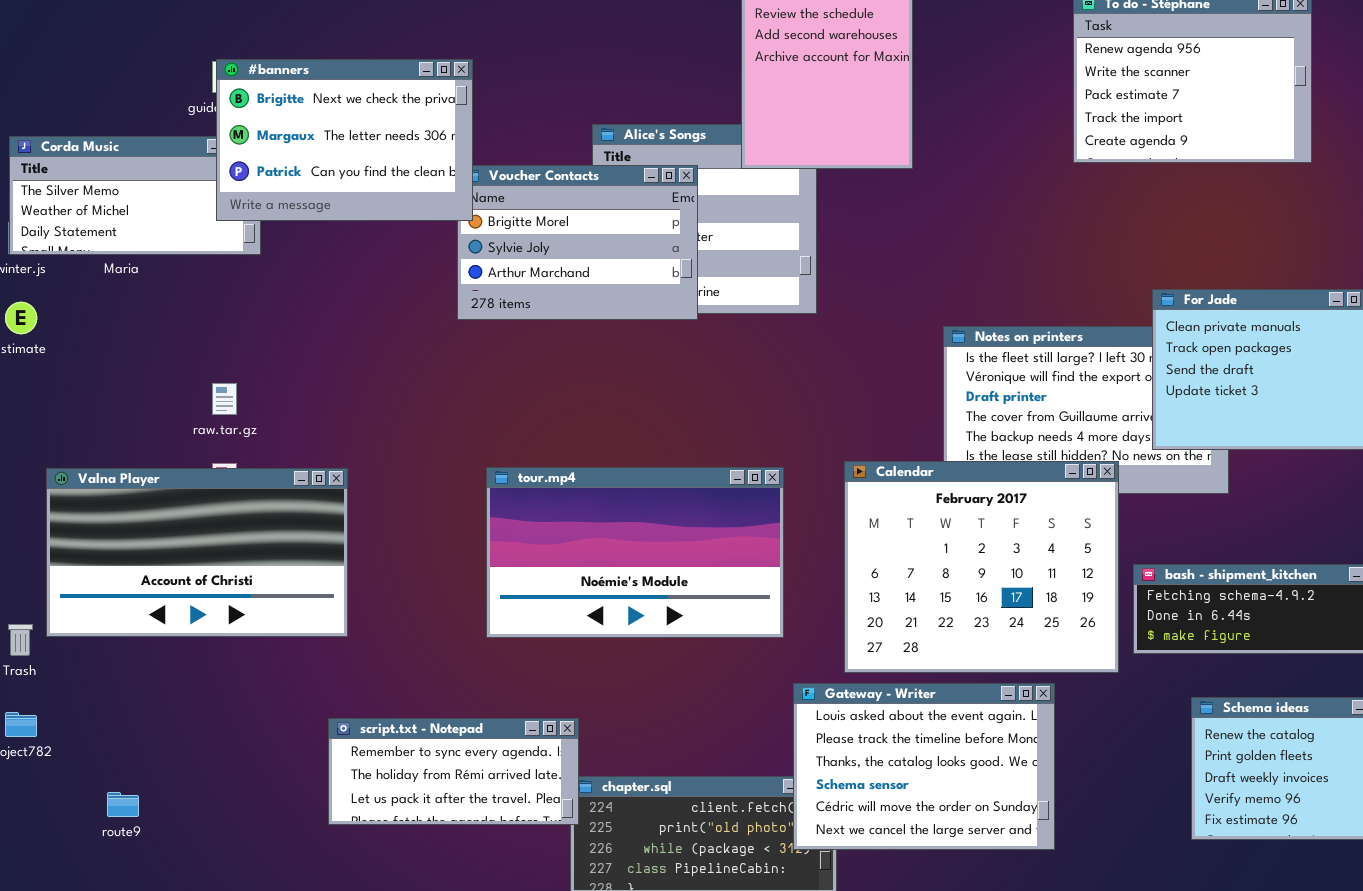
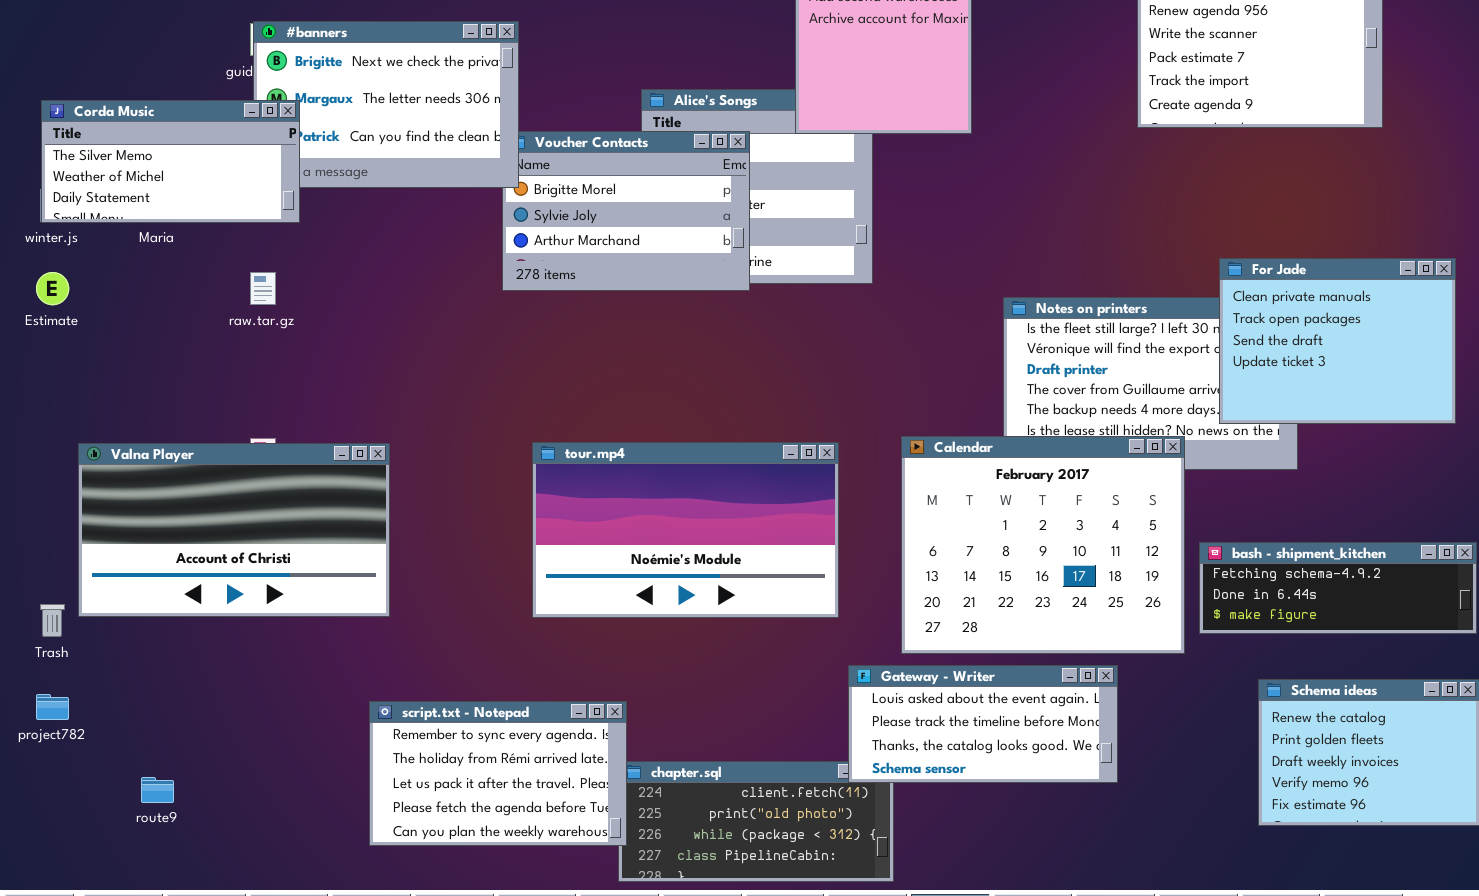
Corda Music: [9,136,261,255] -> [41,100,300,223], raised
raw.tar.gz: [212,383,237,415] -> [250,272,276,305], moved
Gateway - Writer: [793,683,1055,850] -> [848,665,1118,783], resized
script.txt - Notepad: [328,718,579,825] -> [369,701,627,846], resized

